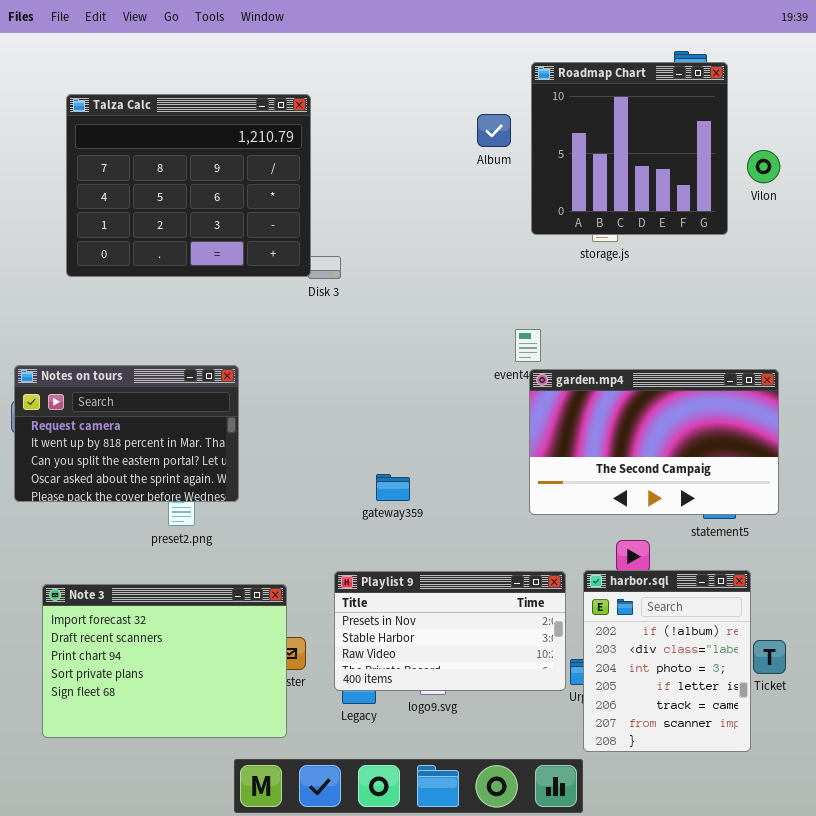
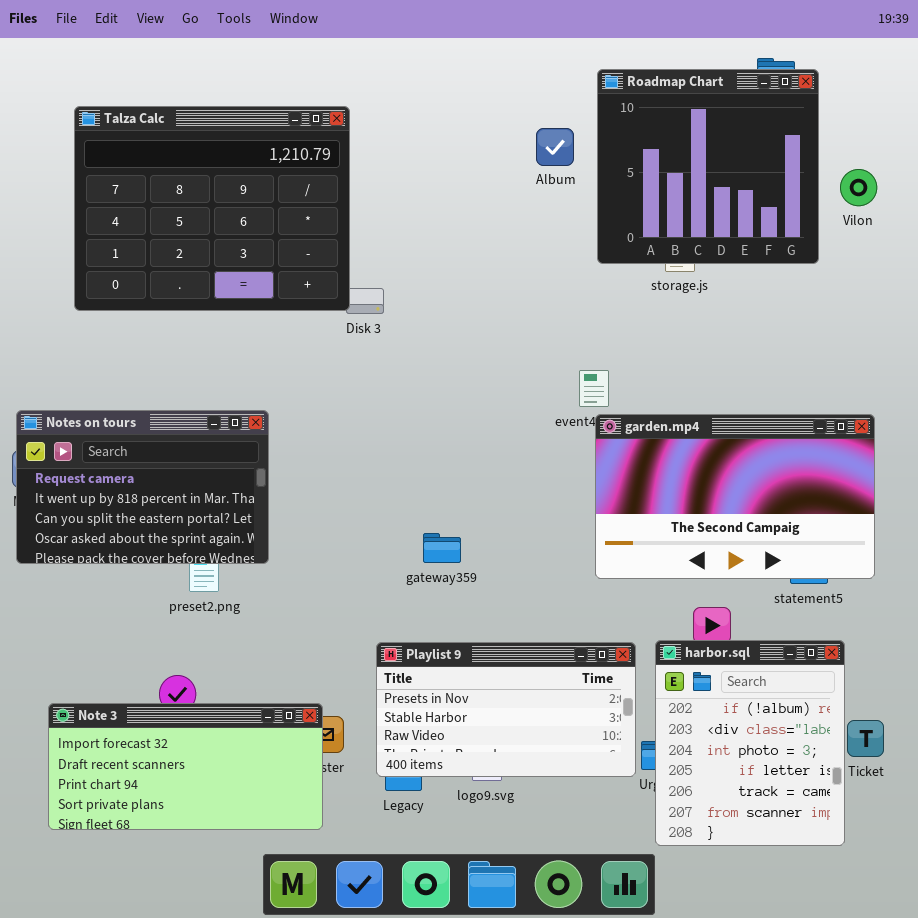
Note 3: [42,584,287,738] -> [48,703,323,830], resized

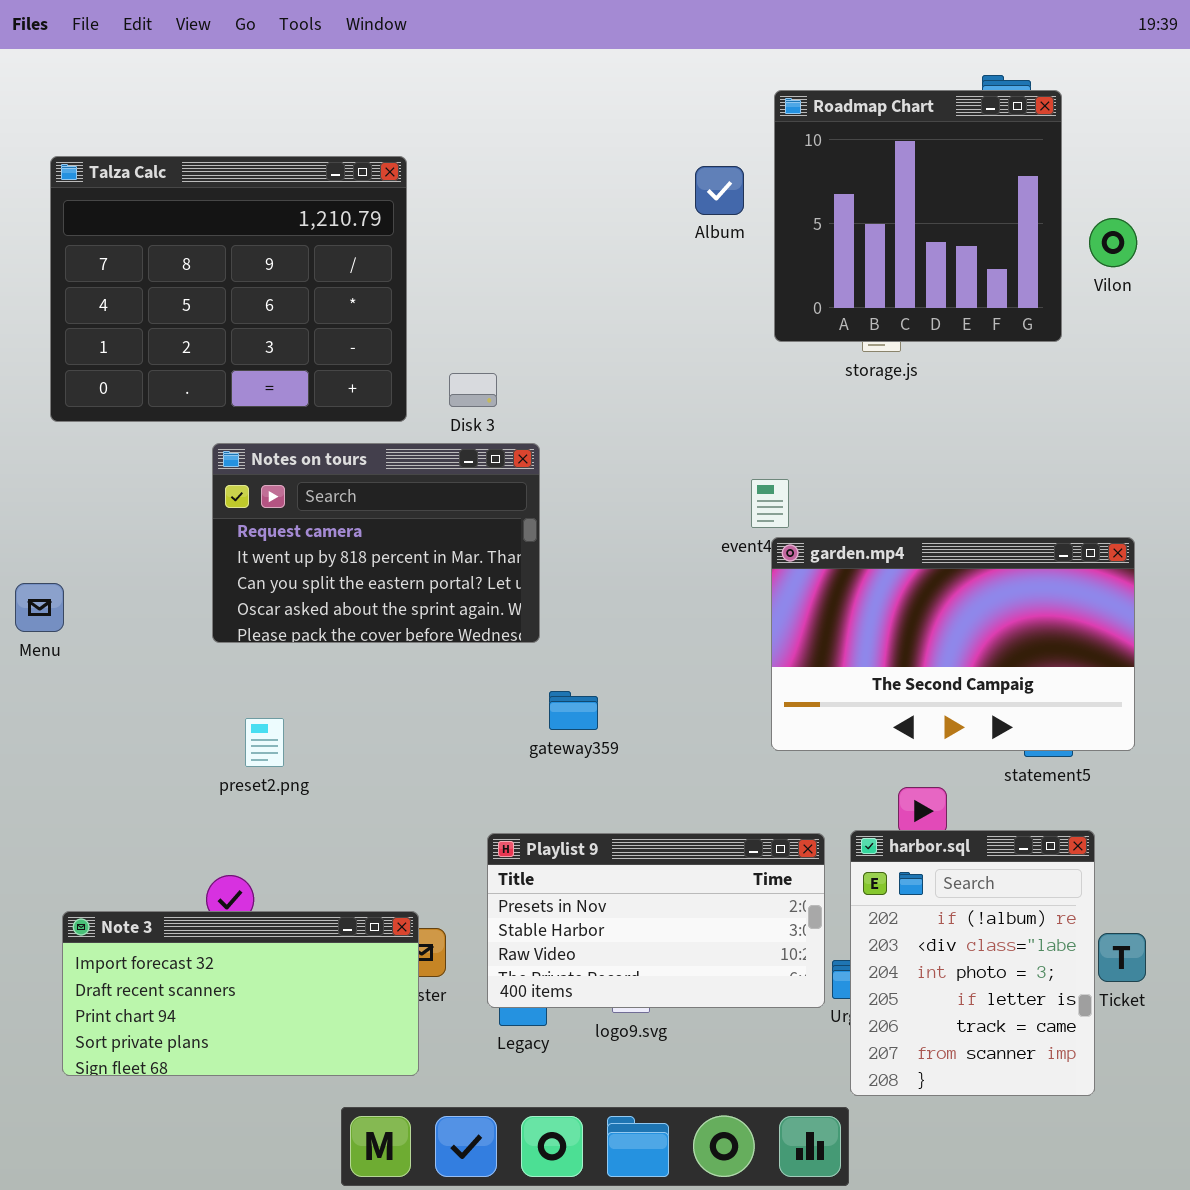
Talza Calc: [74,106,350,311] -> [50,156,407,422], moved
Notes on tours: [16,410,269,564] -> [212,443,540,643], moved

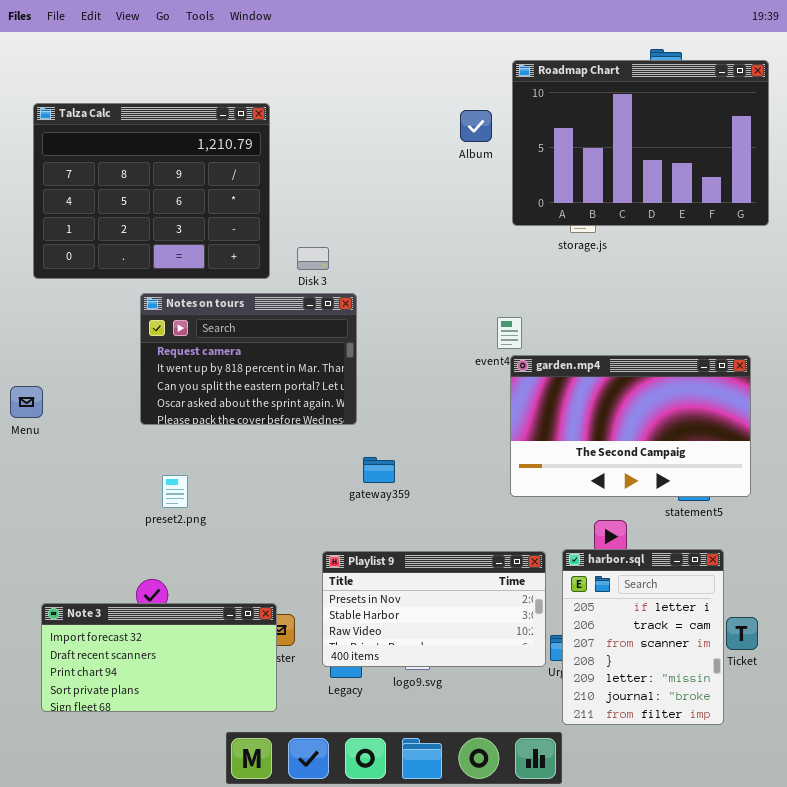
Roadmap Chart: [774,90,1062,342] -> [512,60,769,226], resized
harbor.sql: [850,830,1095,1096] -> [562,549,724,725], scrolled down 3 rows

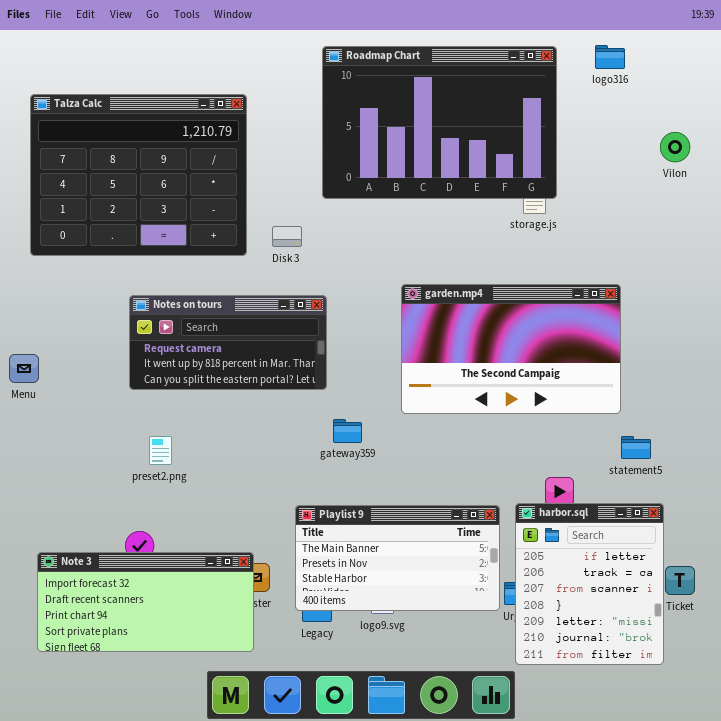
Roadmap Chart: [512,60,769,226] -> [322,46,557,199], moved
Notes on tours: [140,293,357,425] -> [129,295,327,390], resized
garden.mp4: [510,355,751,497] -> [401,284,621,414], moved
Playlist 9: [322,551,546,667] -> [295,505,500,611], scrolled up 1 row

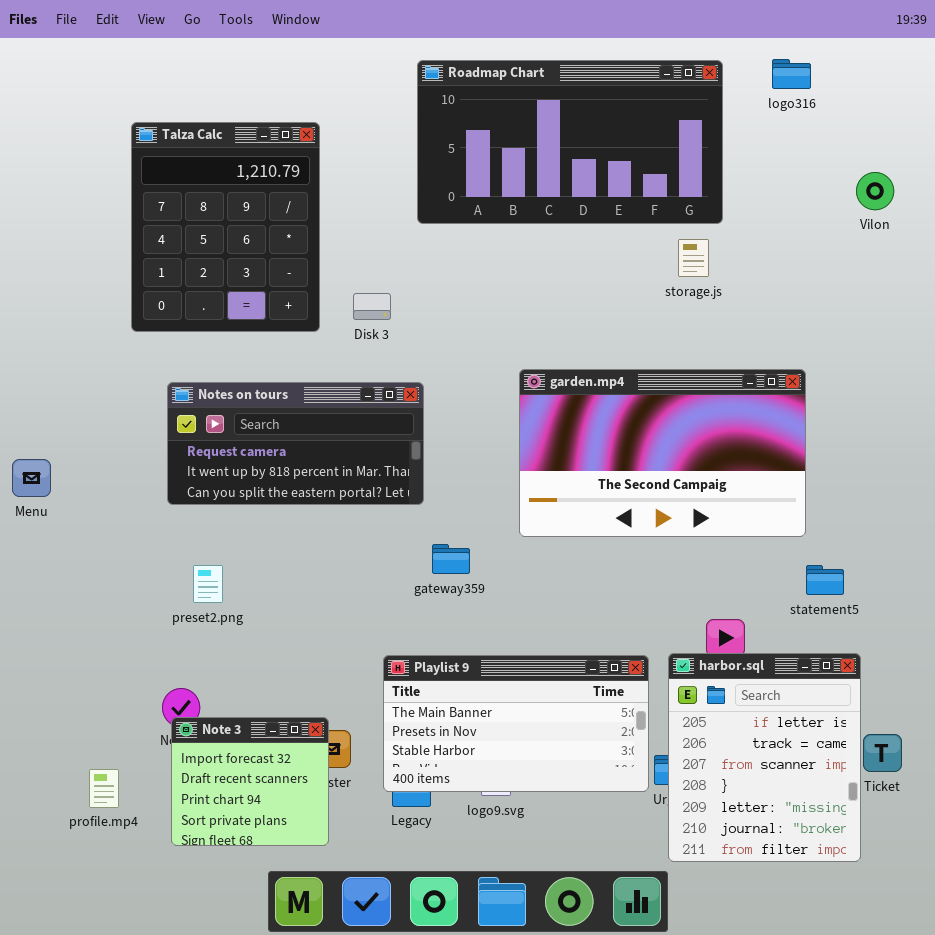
Roadmap Chart: [322,46,557,199] -> [417,60,723,224], resized
Talza Calc: [30,94,247,256] -> [131,122,320,332], resized
Note 3: [37,552,254,652] -> [171,717,329,846], resized

